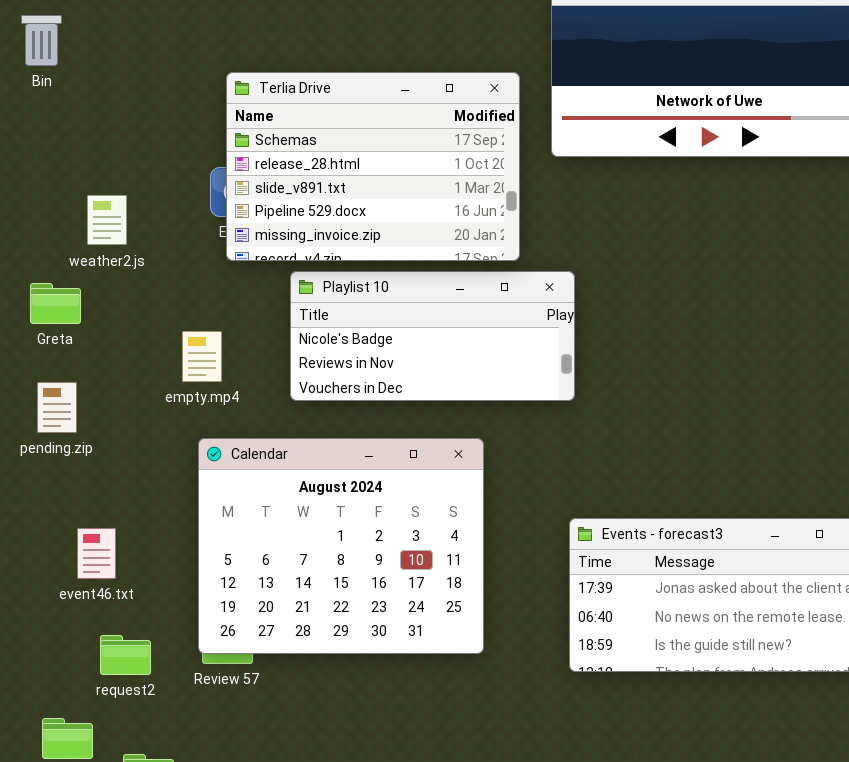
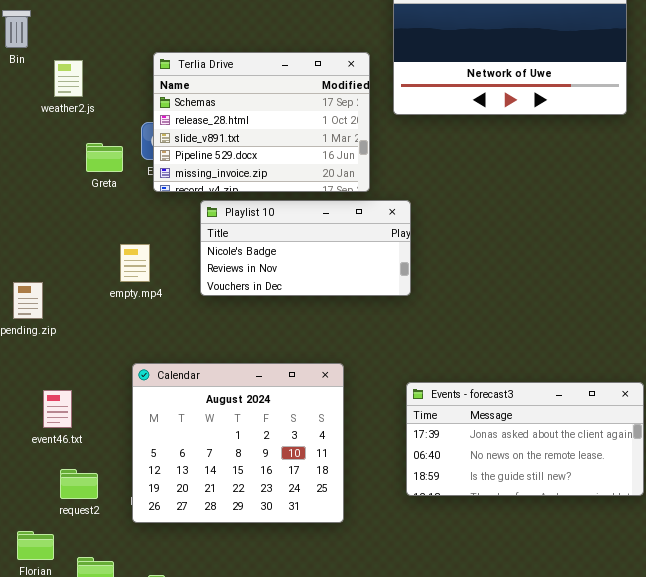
weather2.js: [87,195,127,245] -> [54,60,83,97], moved
Greta: [30,283,81,324] -> [86,143,123,172], moved
Calendar: [198,438,484,654] -> [132,363,344,523], moved

